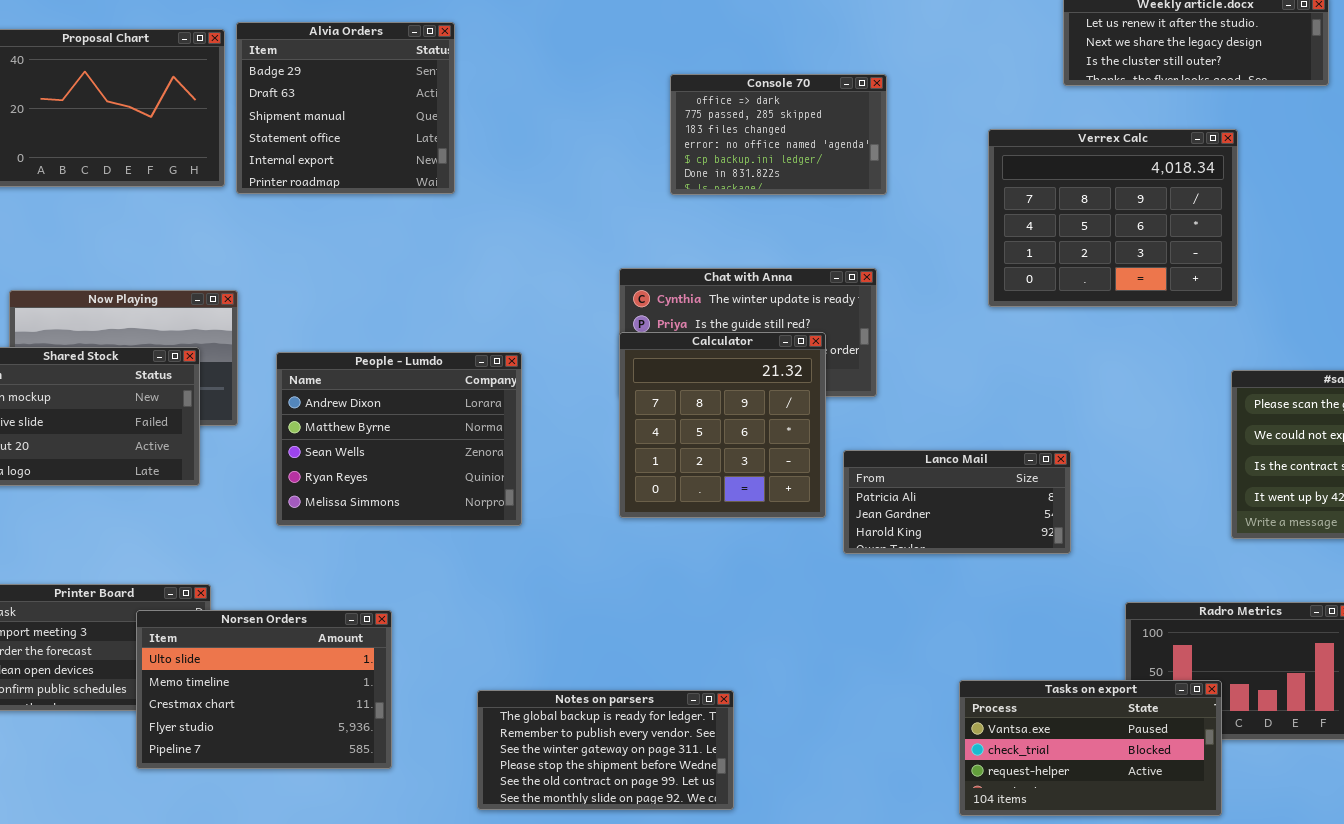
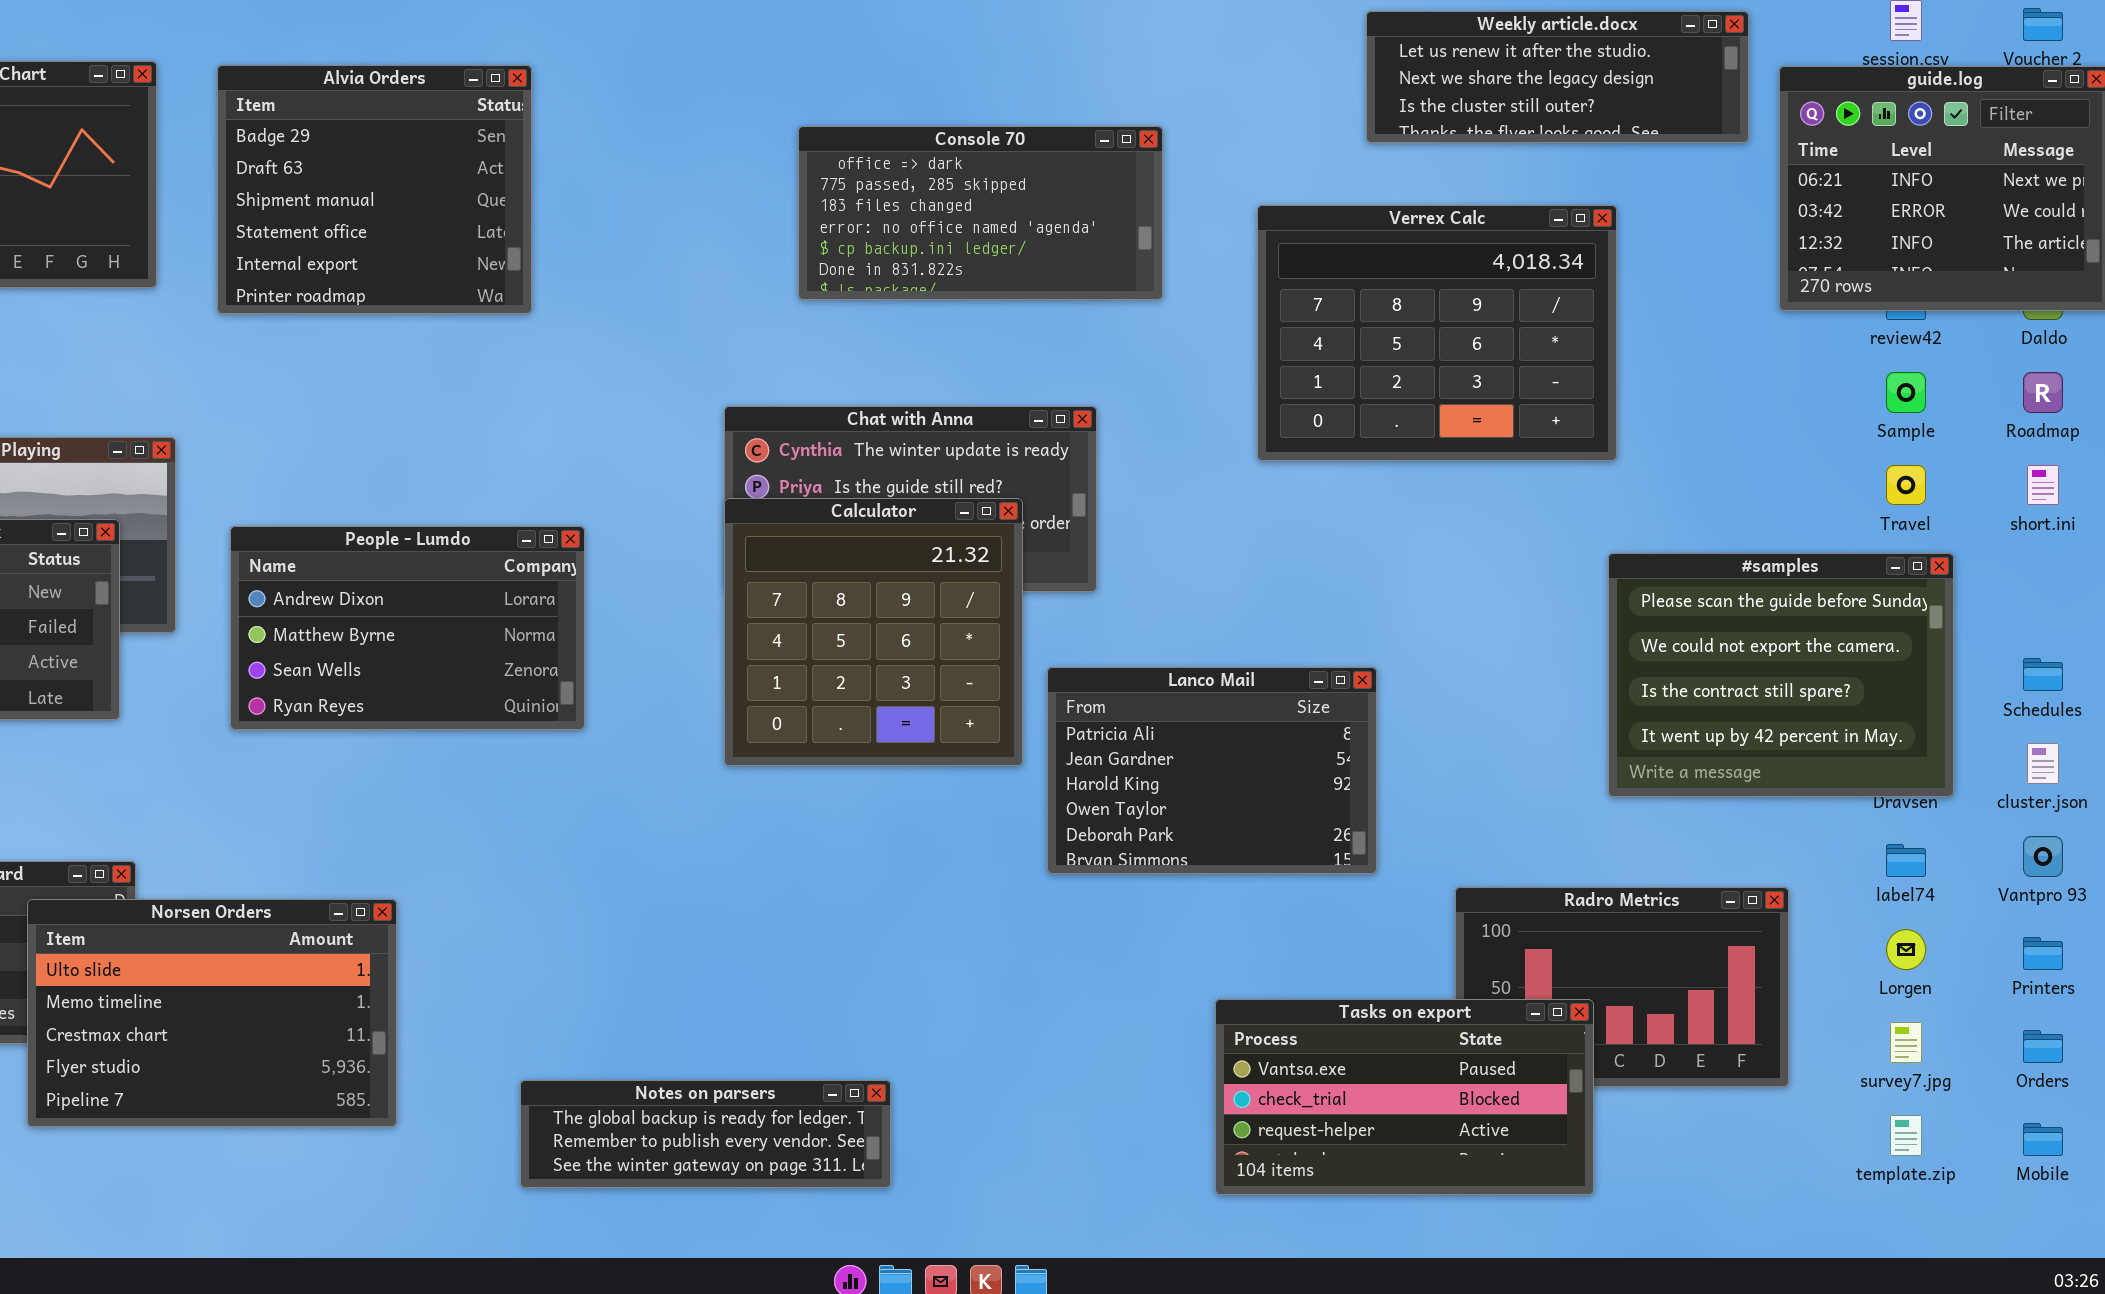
Alvia Orders: [236,22,455,194] -> [217,65,532,314], moved
Console 70: [670,74,887,195] -> [798,126,1163,300], resized
People - Lumdo: [276,352,522,526] -> [230,526,585,730], resized
Lanco Mail: [843,450,1071,554] -> [1047,667,1377,874], resized
Notes on parsers: [477,690,734,810] -> [520,1080,891,1188], resized

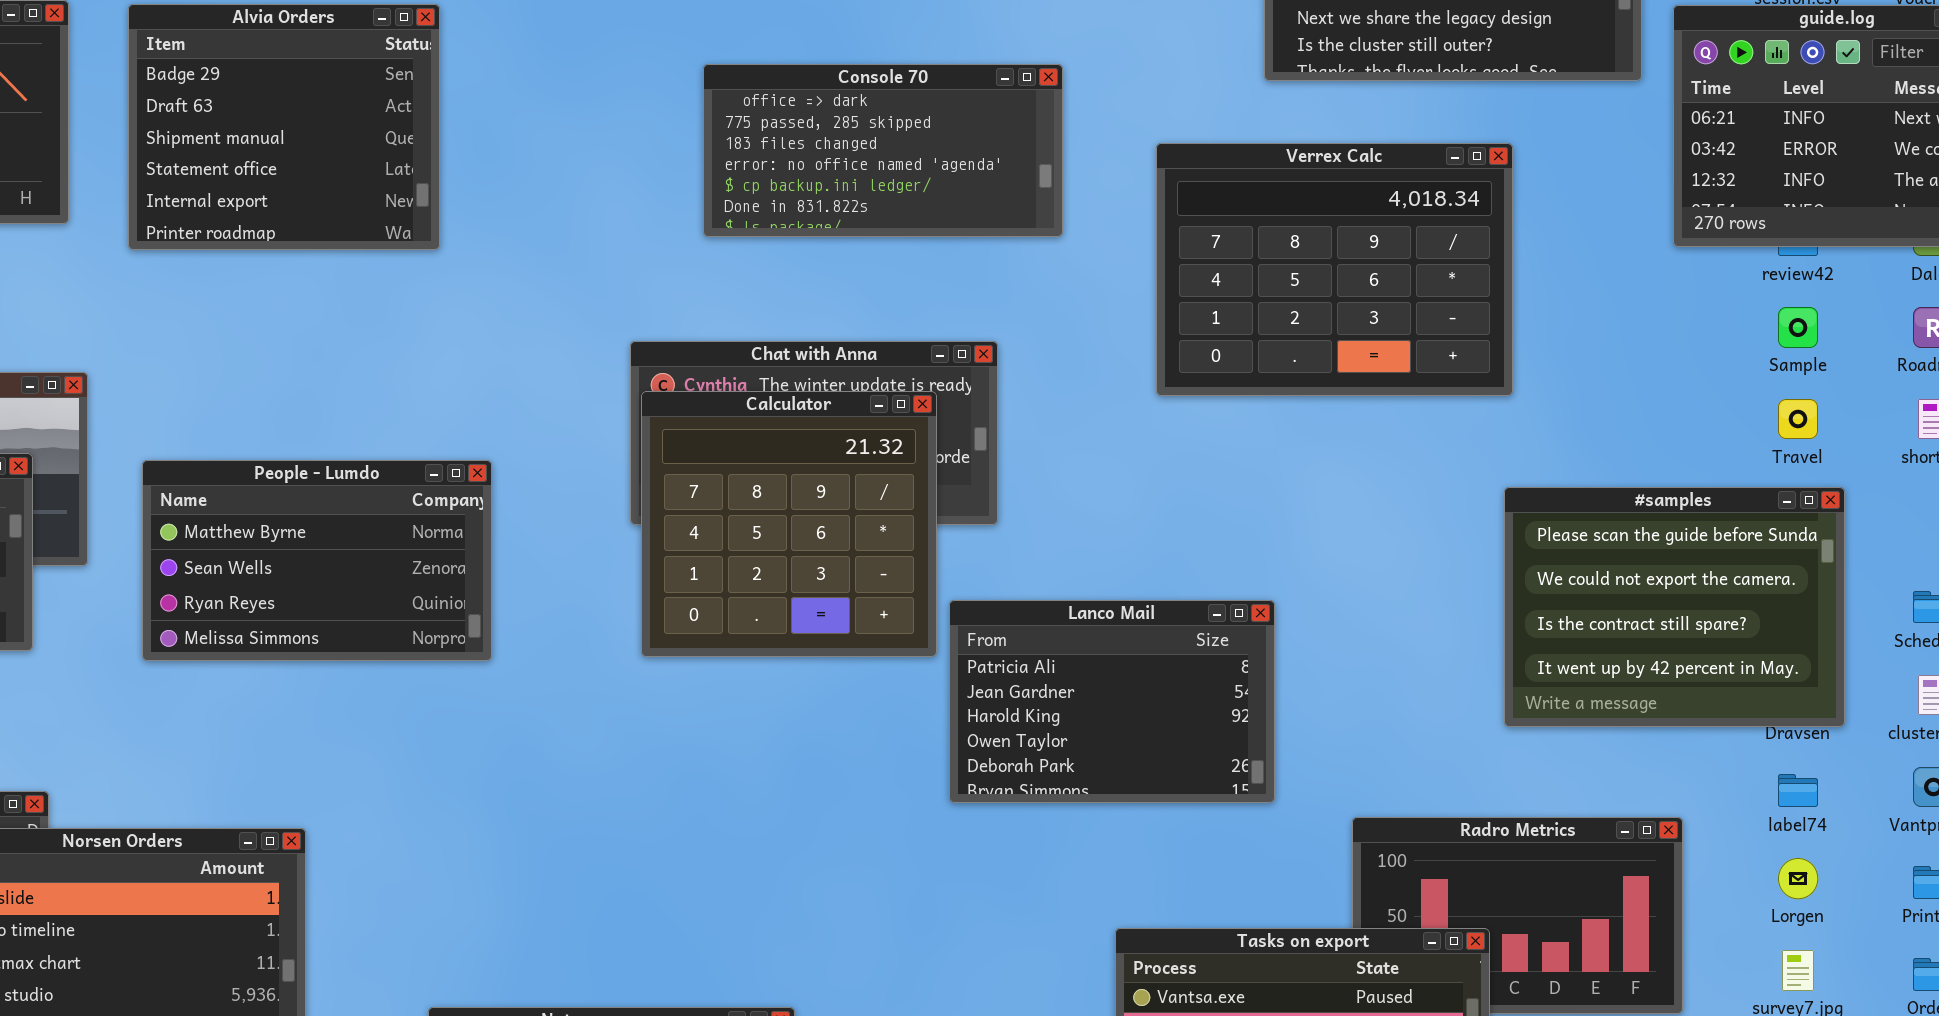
Calculator: [724,498,1023,766] -> [641,391,937,657], moved
People - Lumdo: [230,526,585,730] -> [142,460,492,661], scrolled down 1 row

